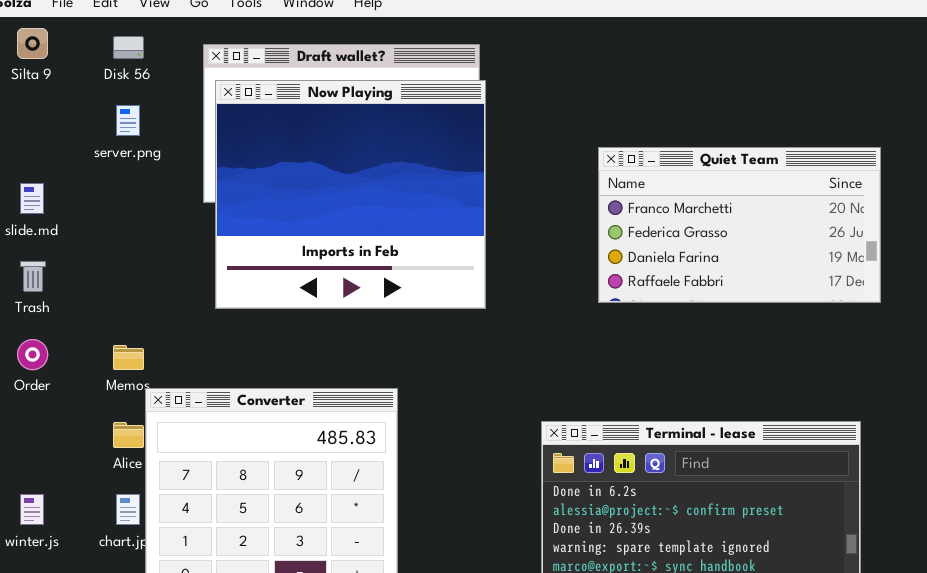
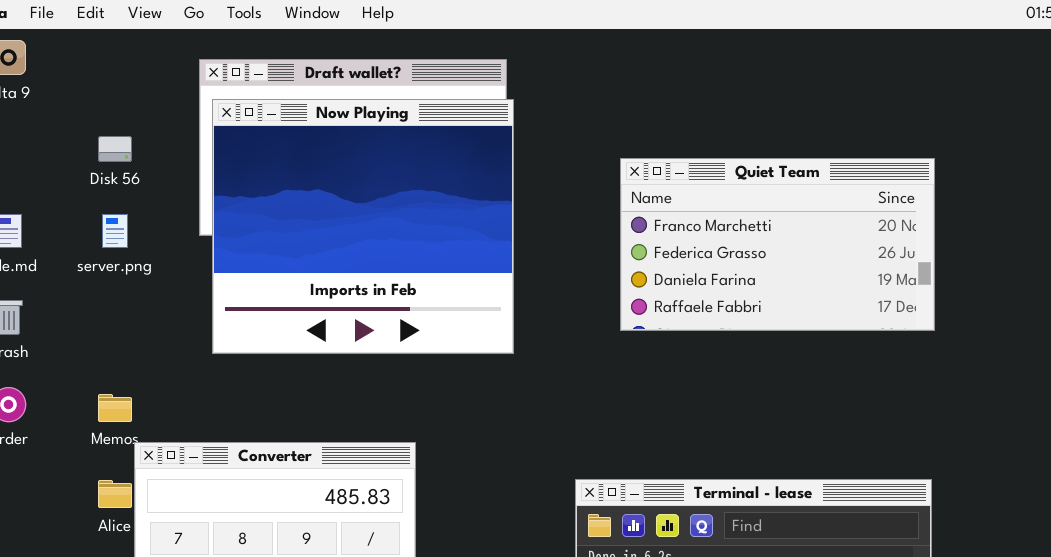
Disk 56: [113,36,144,59] -> [98,136,132,162], moved
server.png: [116,105,140,136] -> [102,214,128,248], moved
Quiet Team: [598,147,881,303] -> [620,158,935,331], moved

